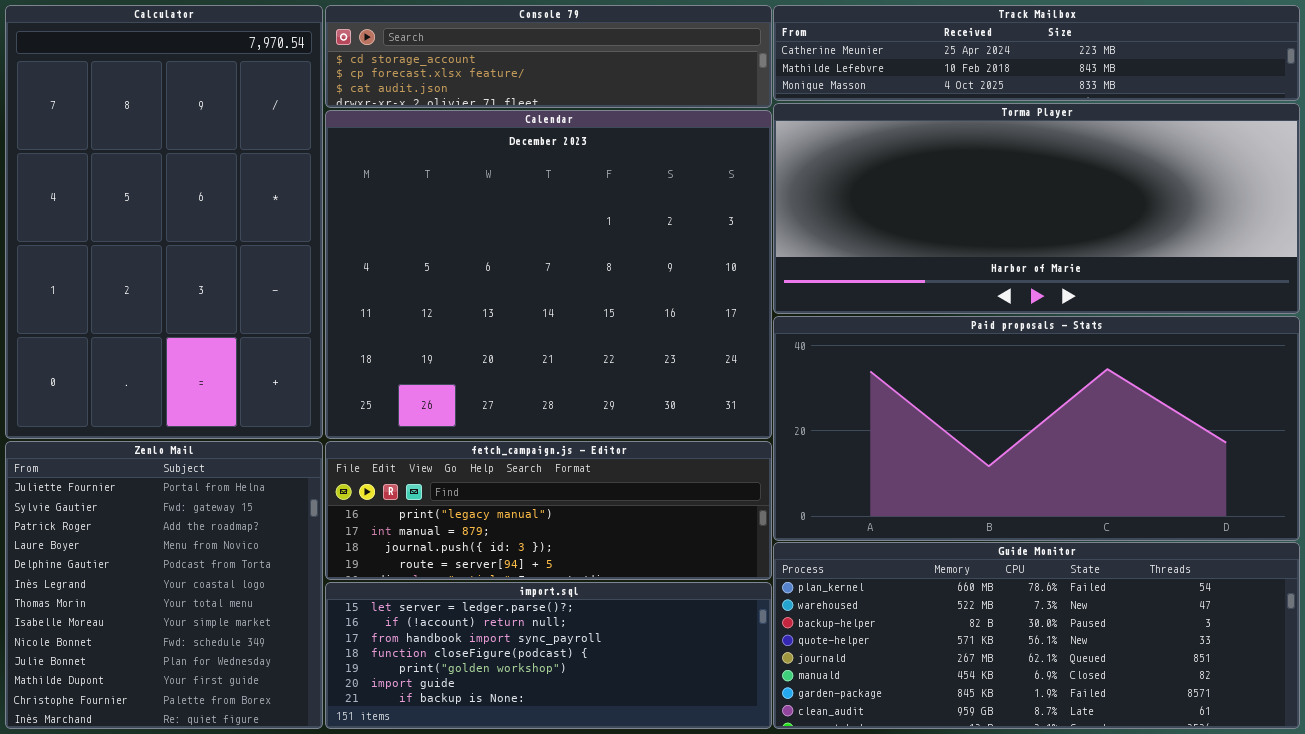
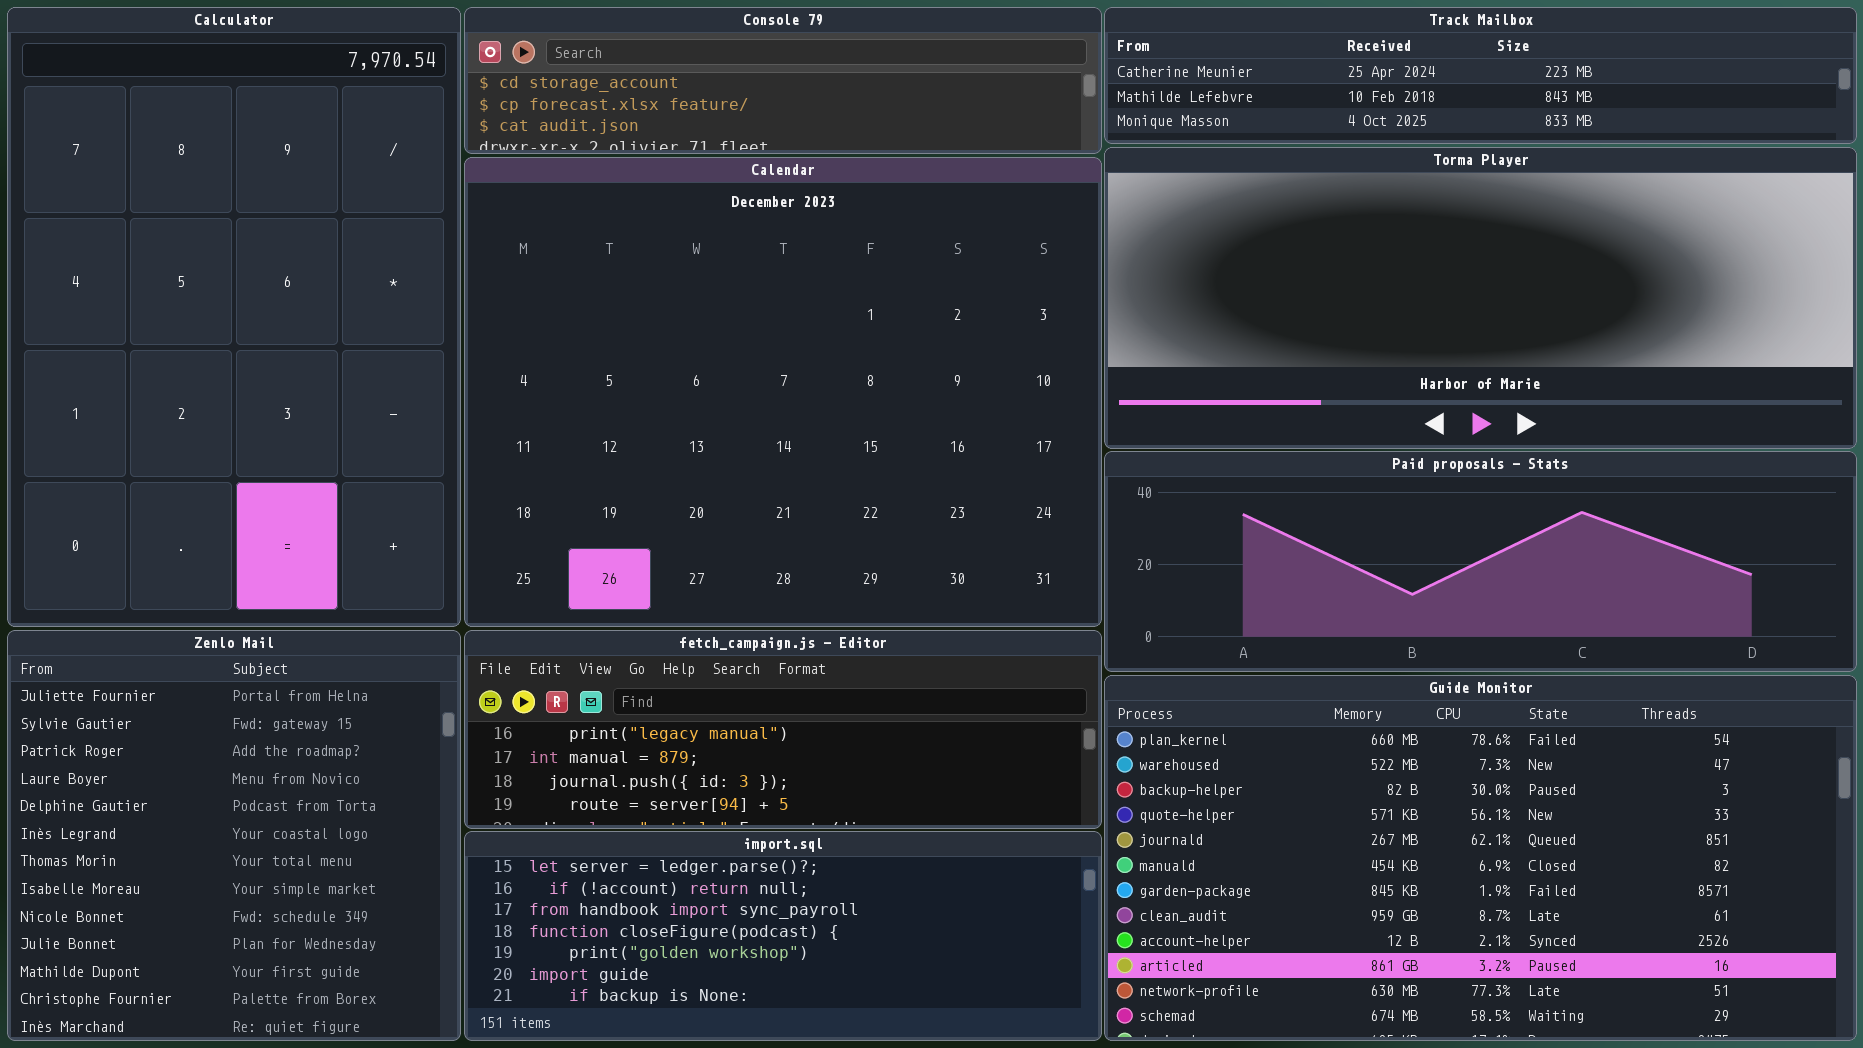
Paid proposals - Stats: [773,316,1300,541] -> [1104,451,1857,672], resized
Guide Monitor: [773,542,1300,729] -> [1104,675,1857,1041], resized

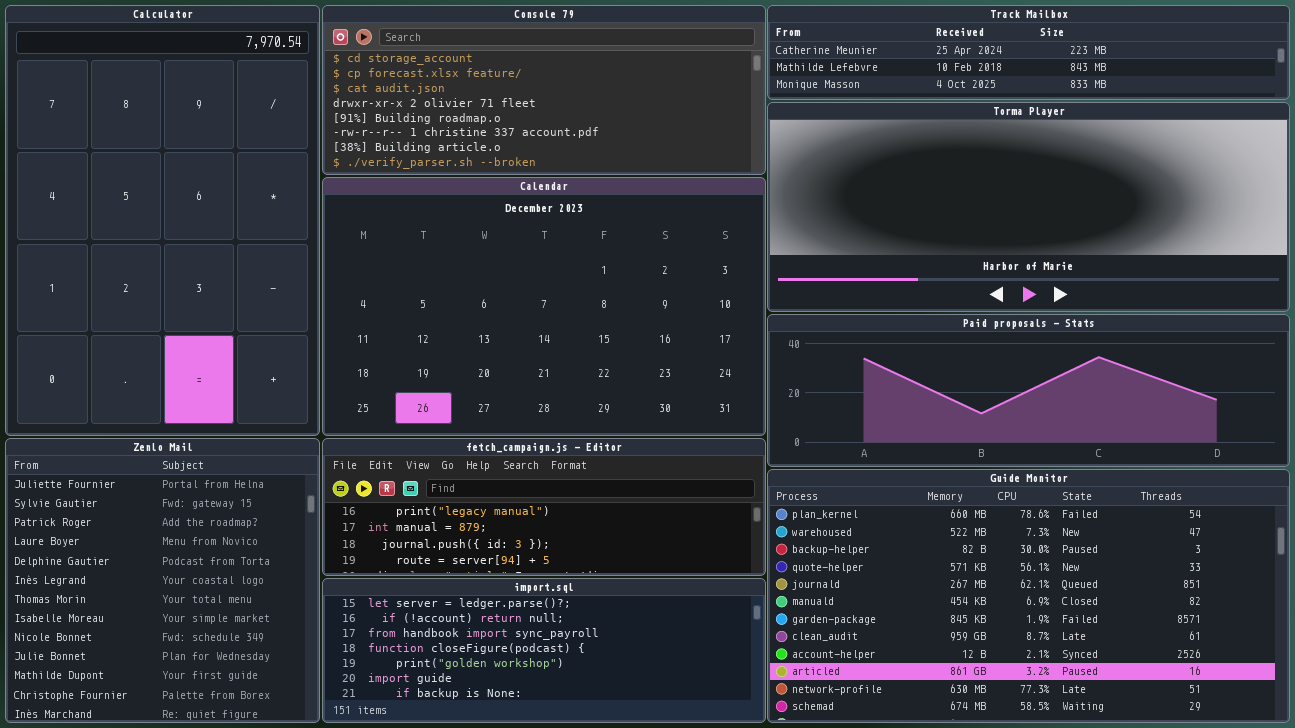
Console 79: [464,7,1102,154] -> [322,5,766,175], resized
Calendar: [464,157,1102,627] -> [322,177,766,436], resized

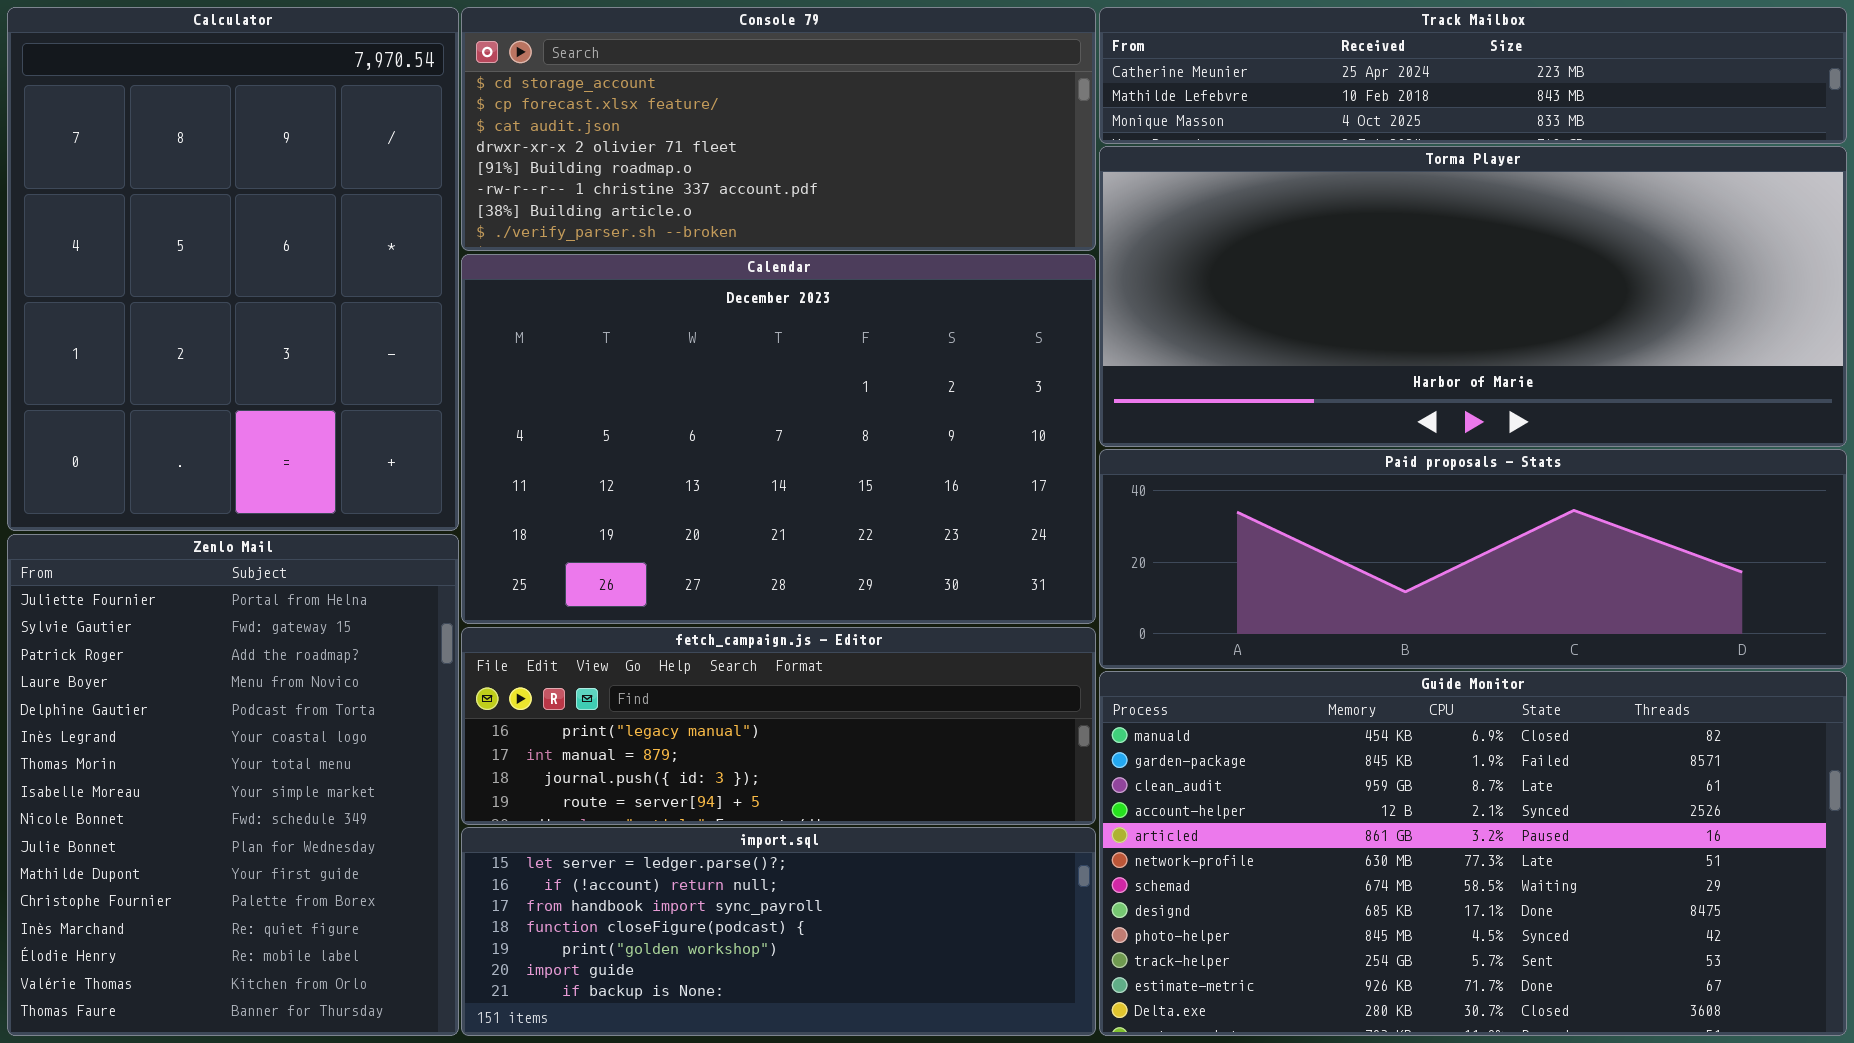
Calculator: [5,5,320,436] -> [7,7,459,531], resized
Zenlo Mail: [5,438,320,723] -> [7,534,459,1036], resized
Guide Monitor: [767,469,1290,723] -> [1099,671,1847,1036], scrolled down 5 rows

